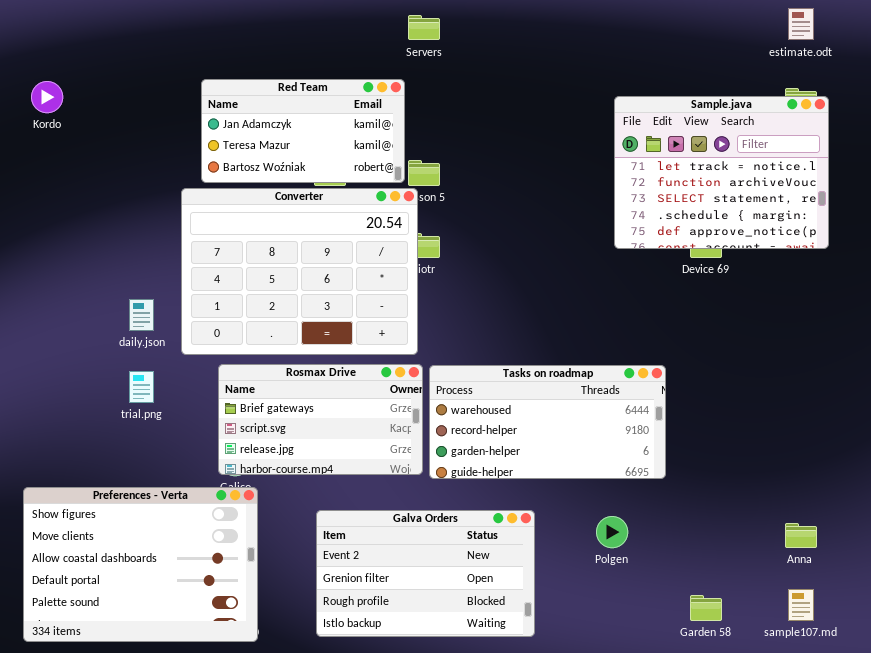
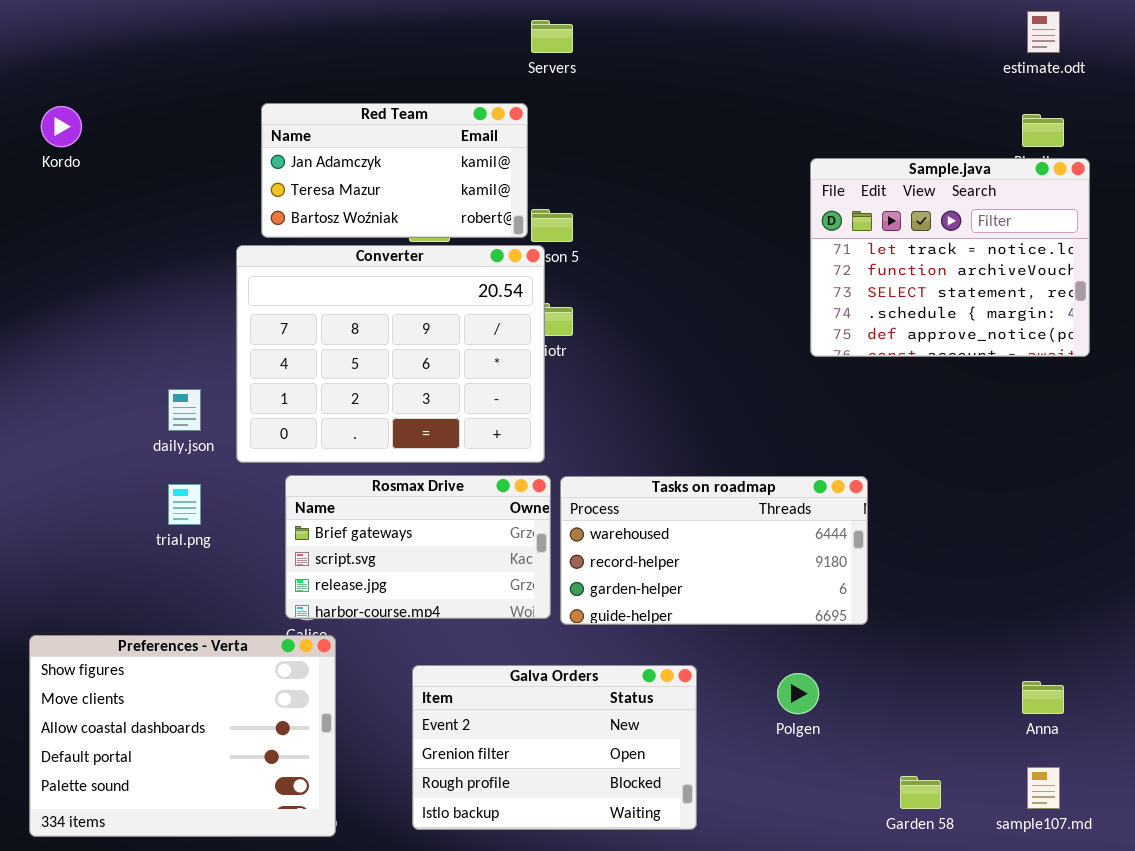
Sample.java: [614,96,829,249] -> [810,158,1090,357], moved

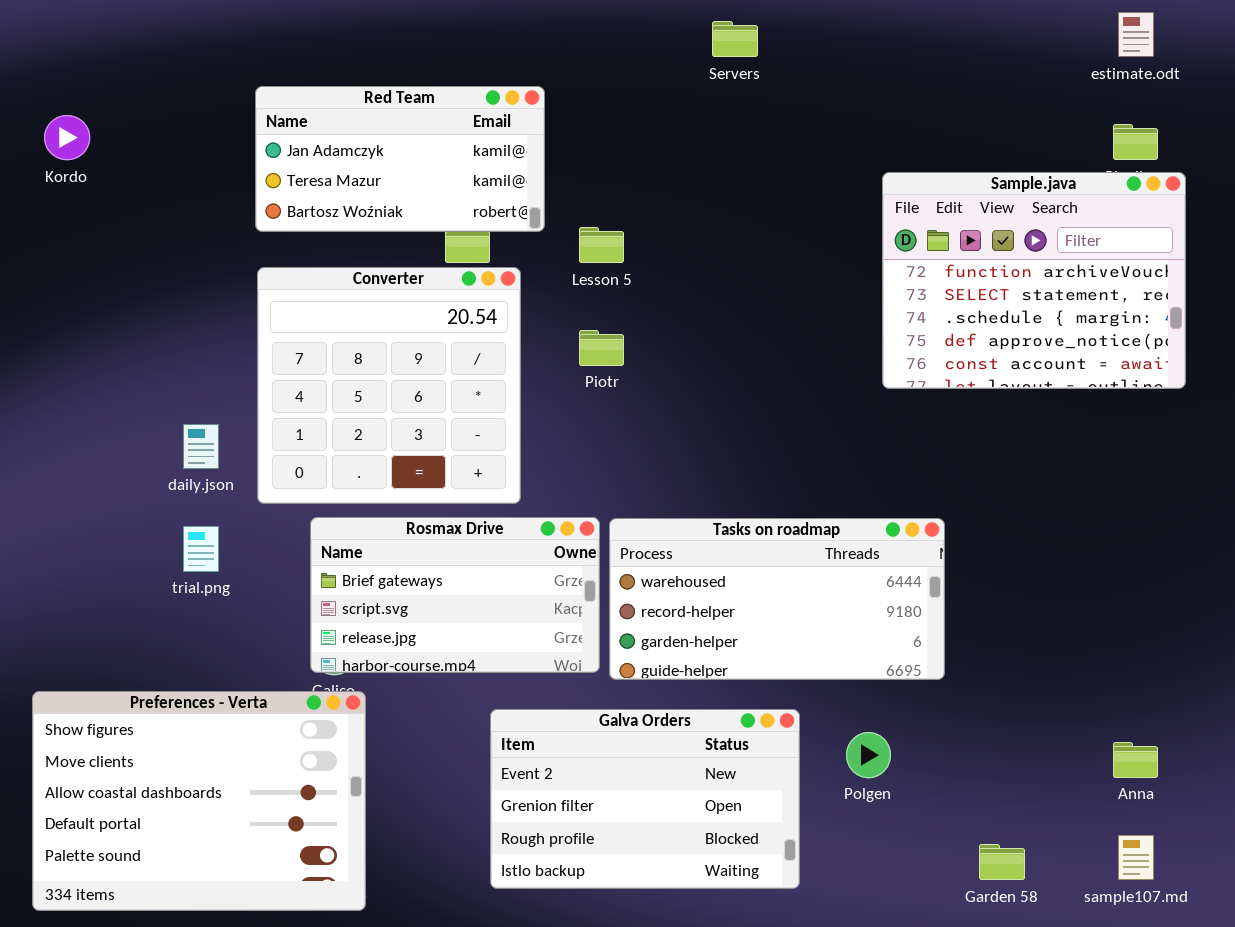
Servers: [531,20,573,53] -> [712,21,758,57], moved
Red Team: [261,103,528,238] -> [255,86,545,232], moved
Sample.java: [810,158,1090,357] -> [882,172,1186,389], scrolled down 1 row
Converter: [236,245,545,463] -> [257,267,521,504], resized
Galva Orders: [412,665,697,830] -> [490,709,800,889], moved

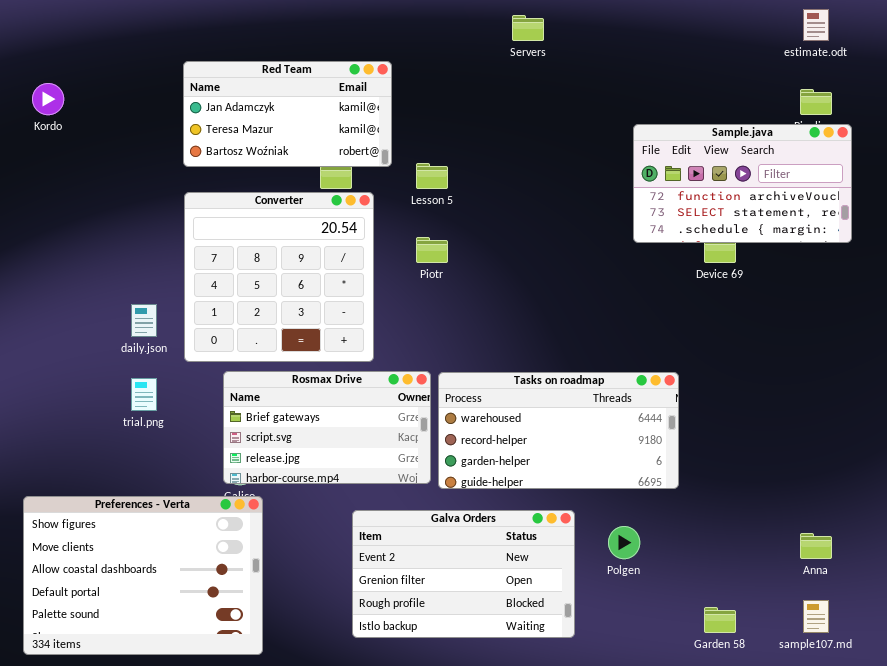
Sample.java: [882,172,1186,389] -> [633,124,852,243], resized

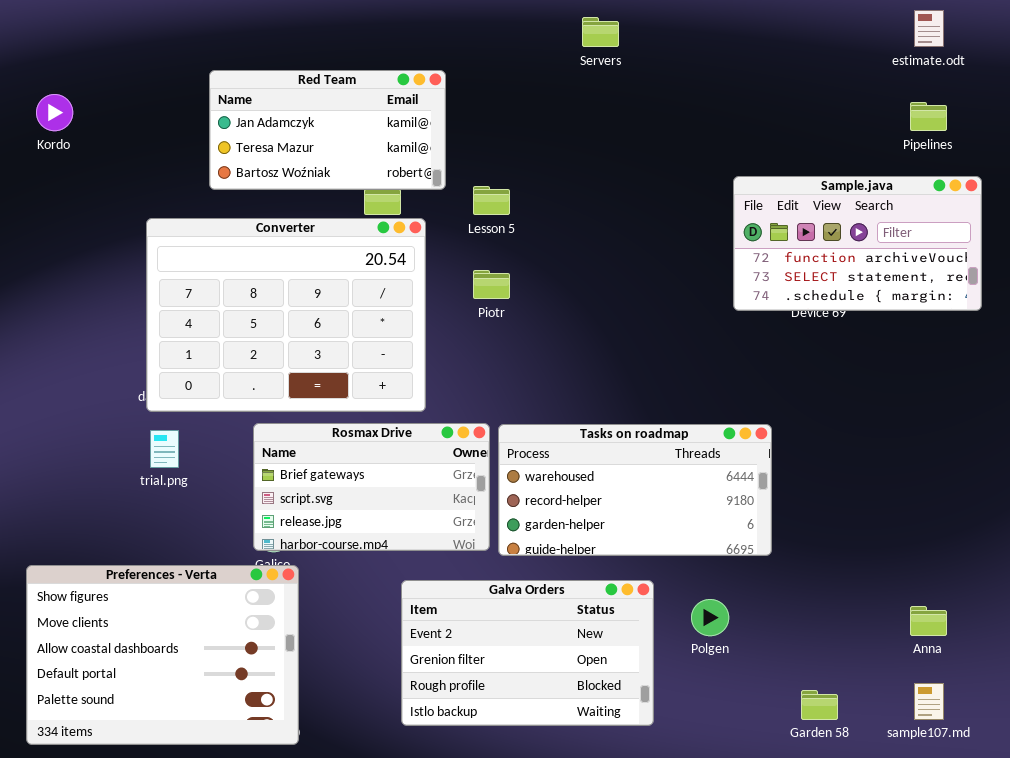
Sample.java: [633,124,852,243] -> [733,176,982,311], moved
Converter: [184,192,374,362] -> [146,218,426,412], resized

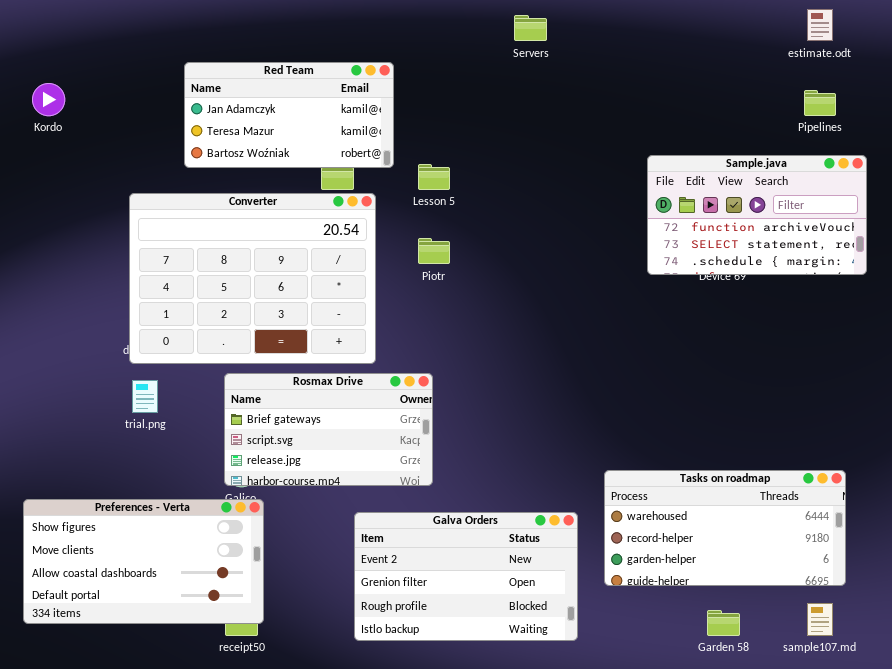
Tasks on roadmap: [498,424,772,556] -> [604,470,846,586], moved
Preferences - Verta: [26,565,299,745] -> [23,499,264,624], resized

